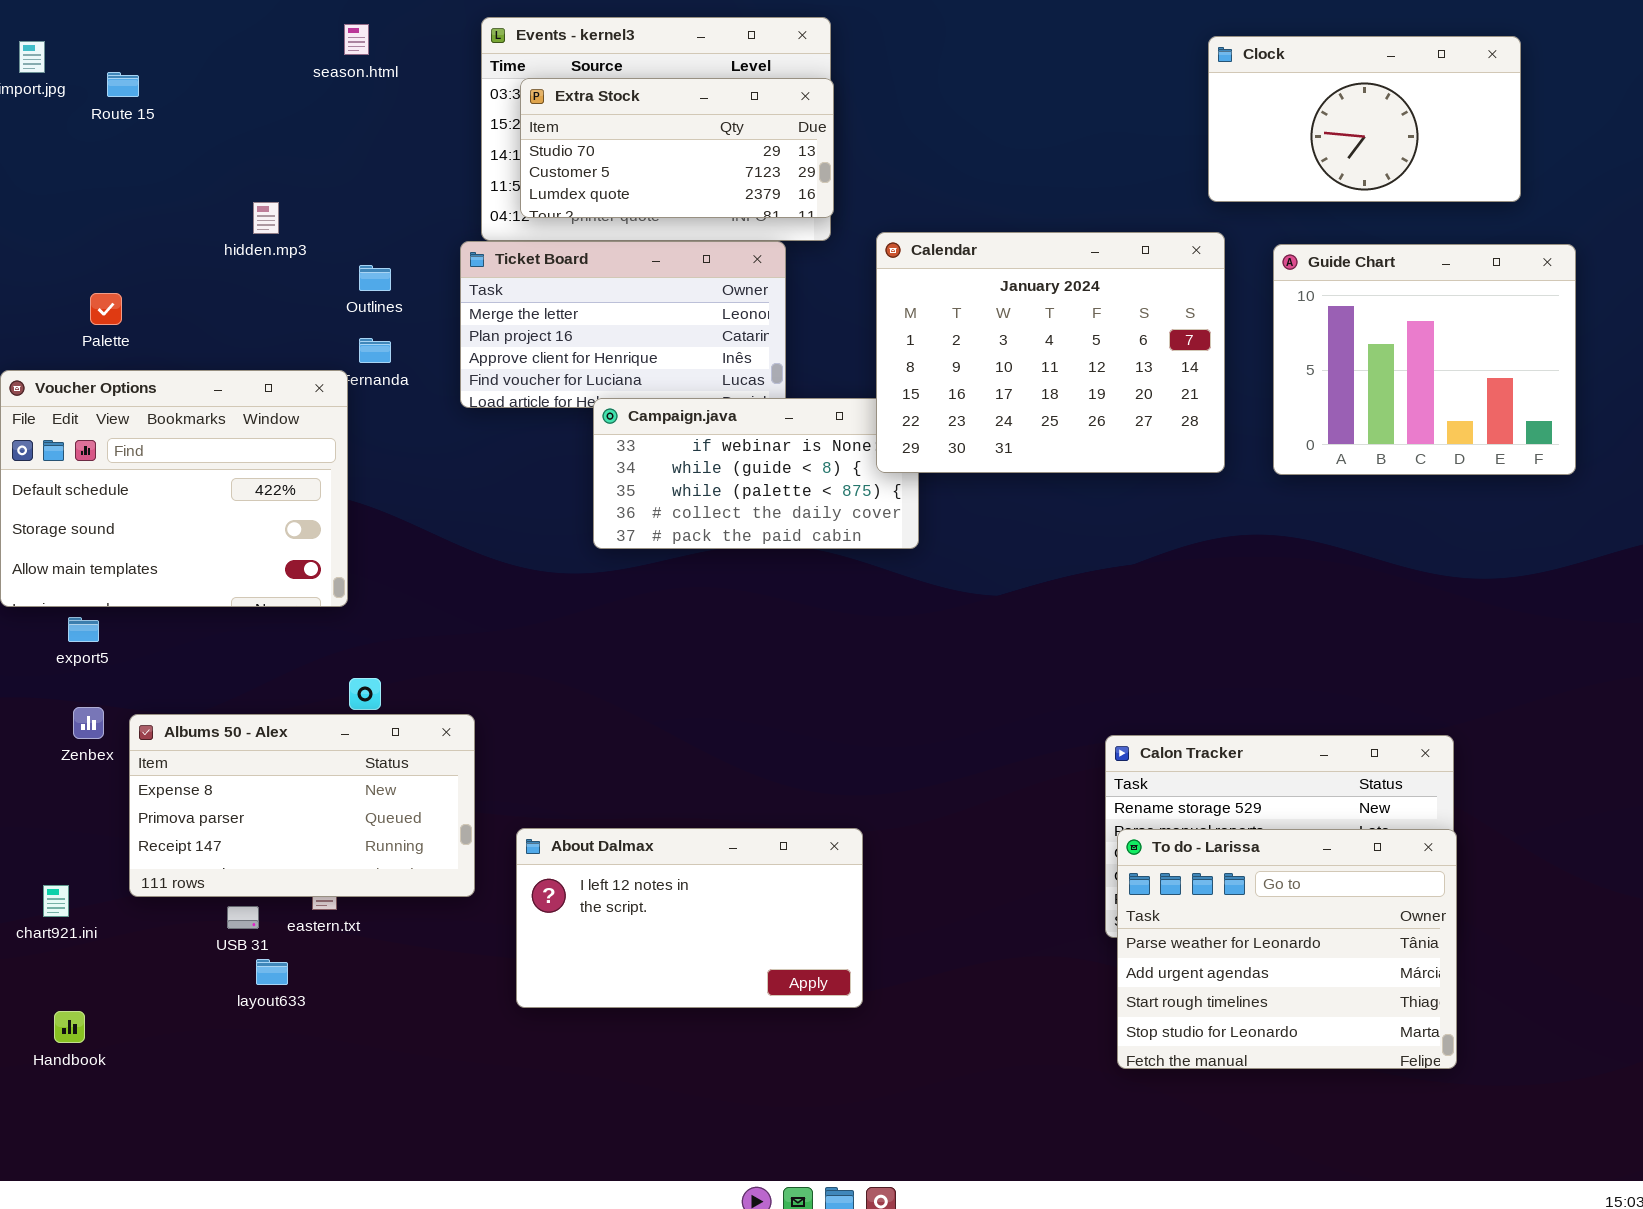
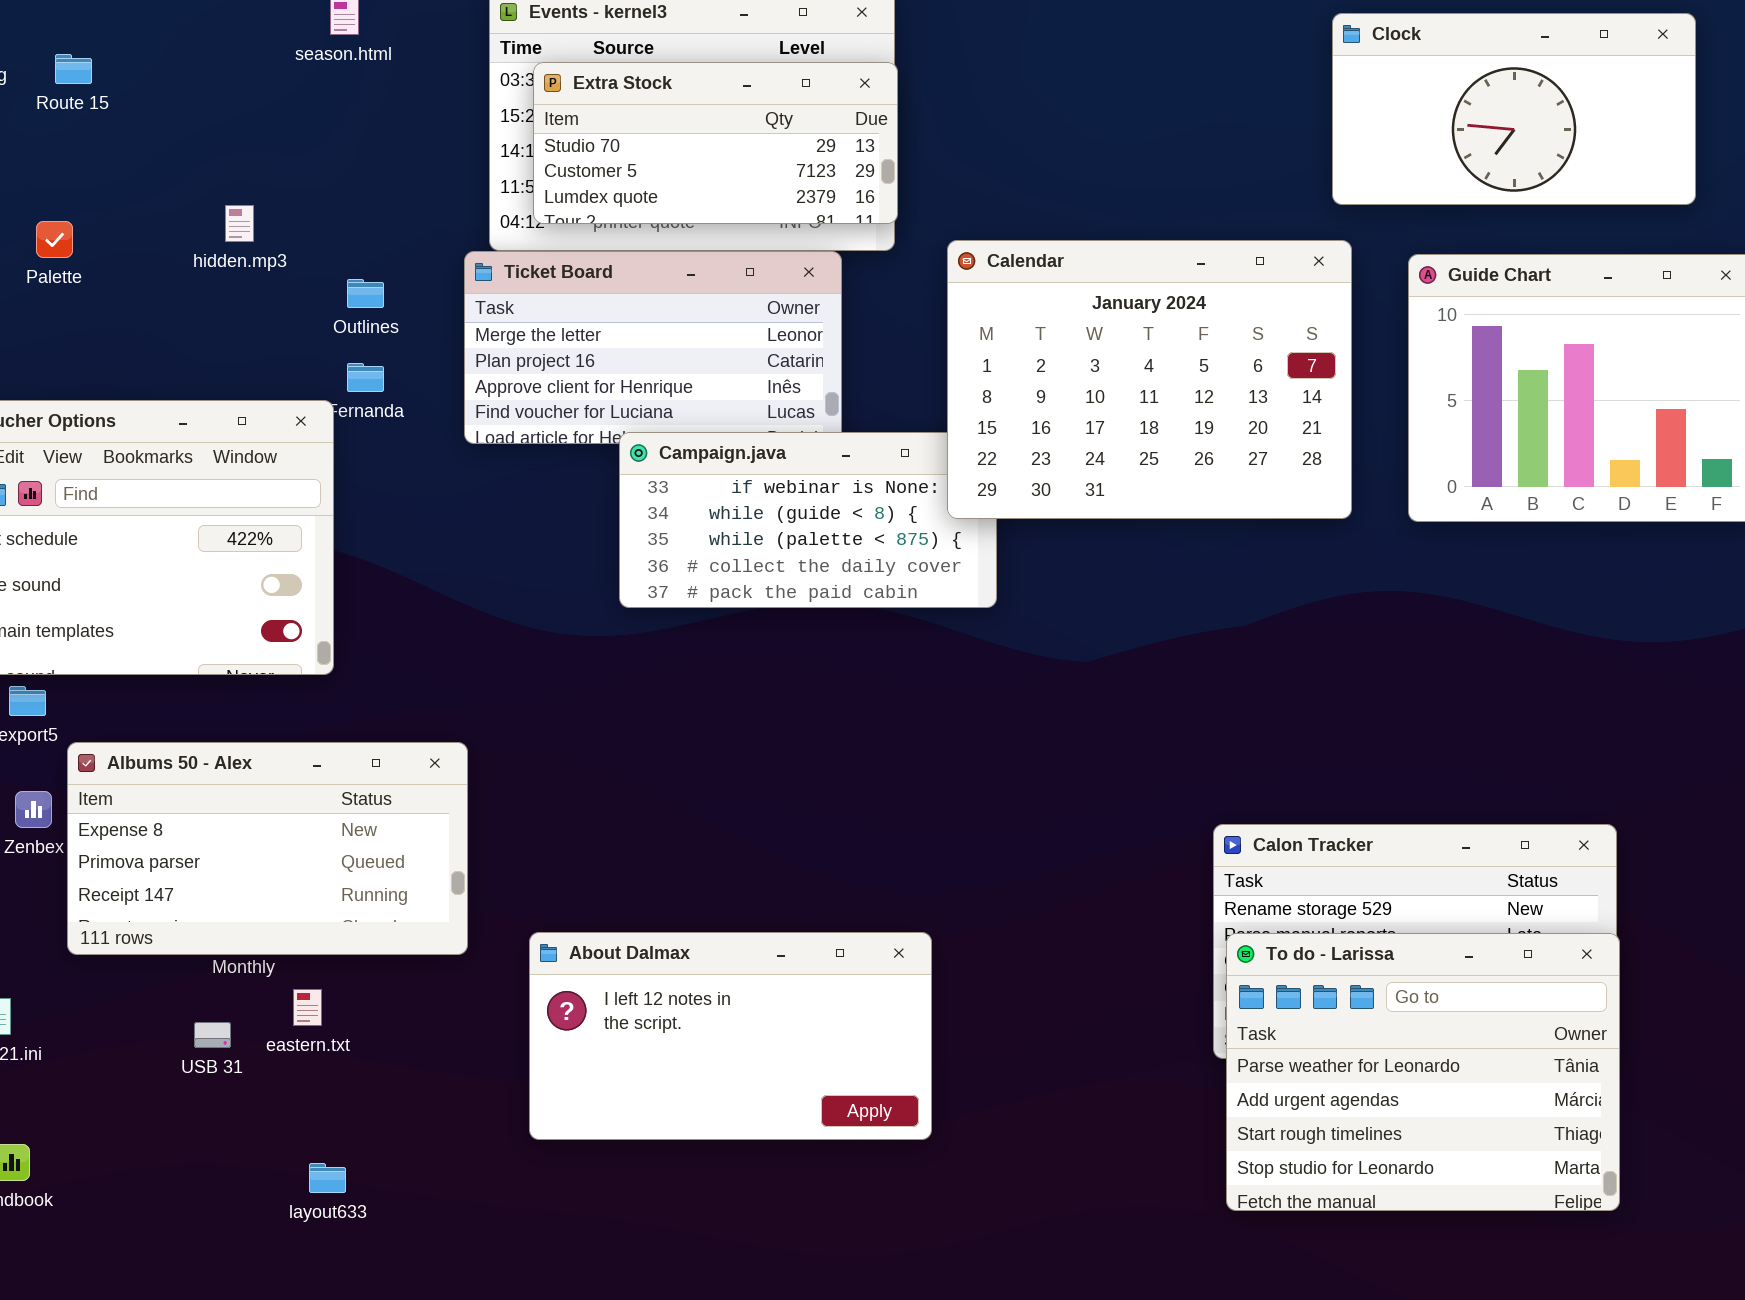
Palette: [90,293,122,325] -> [36,221,73,258], moved
Albums 50 - Alex: [129,714,475,897] -> [67,742,468,955], moved
layout633: [256,959,288,985] -> [309,1163,346,1193], moved

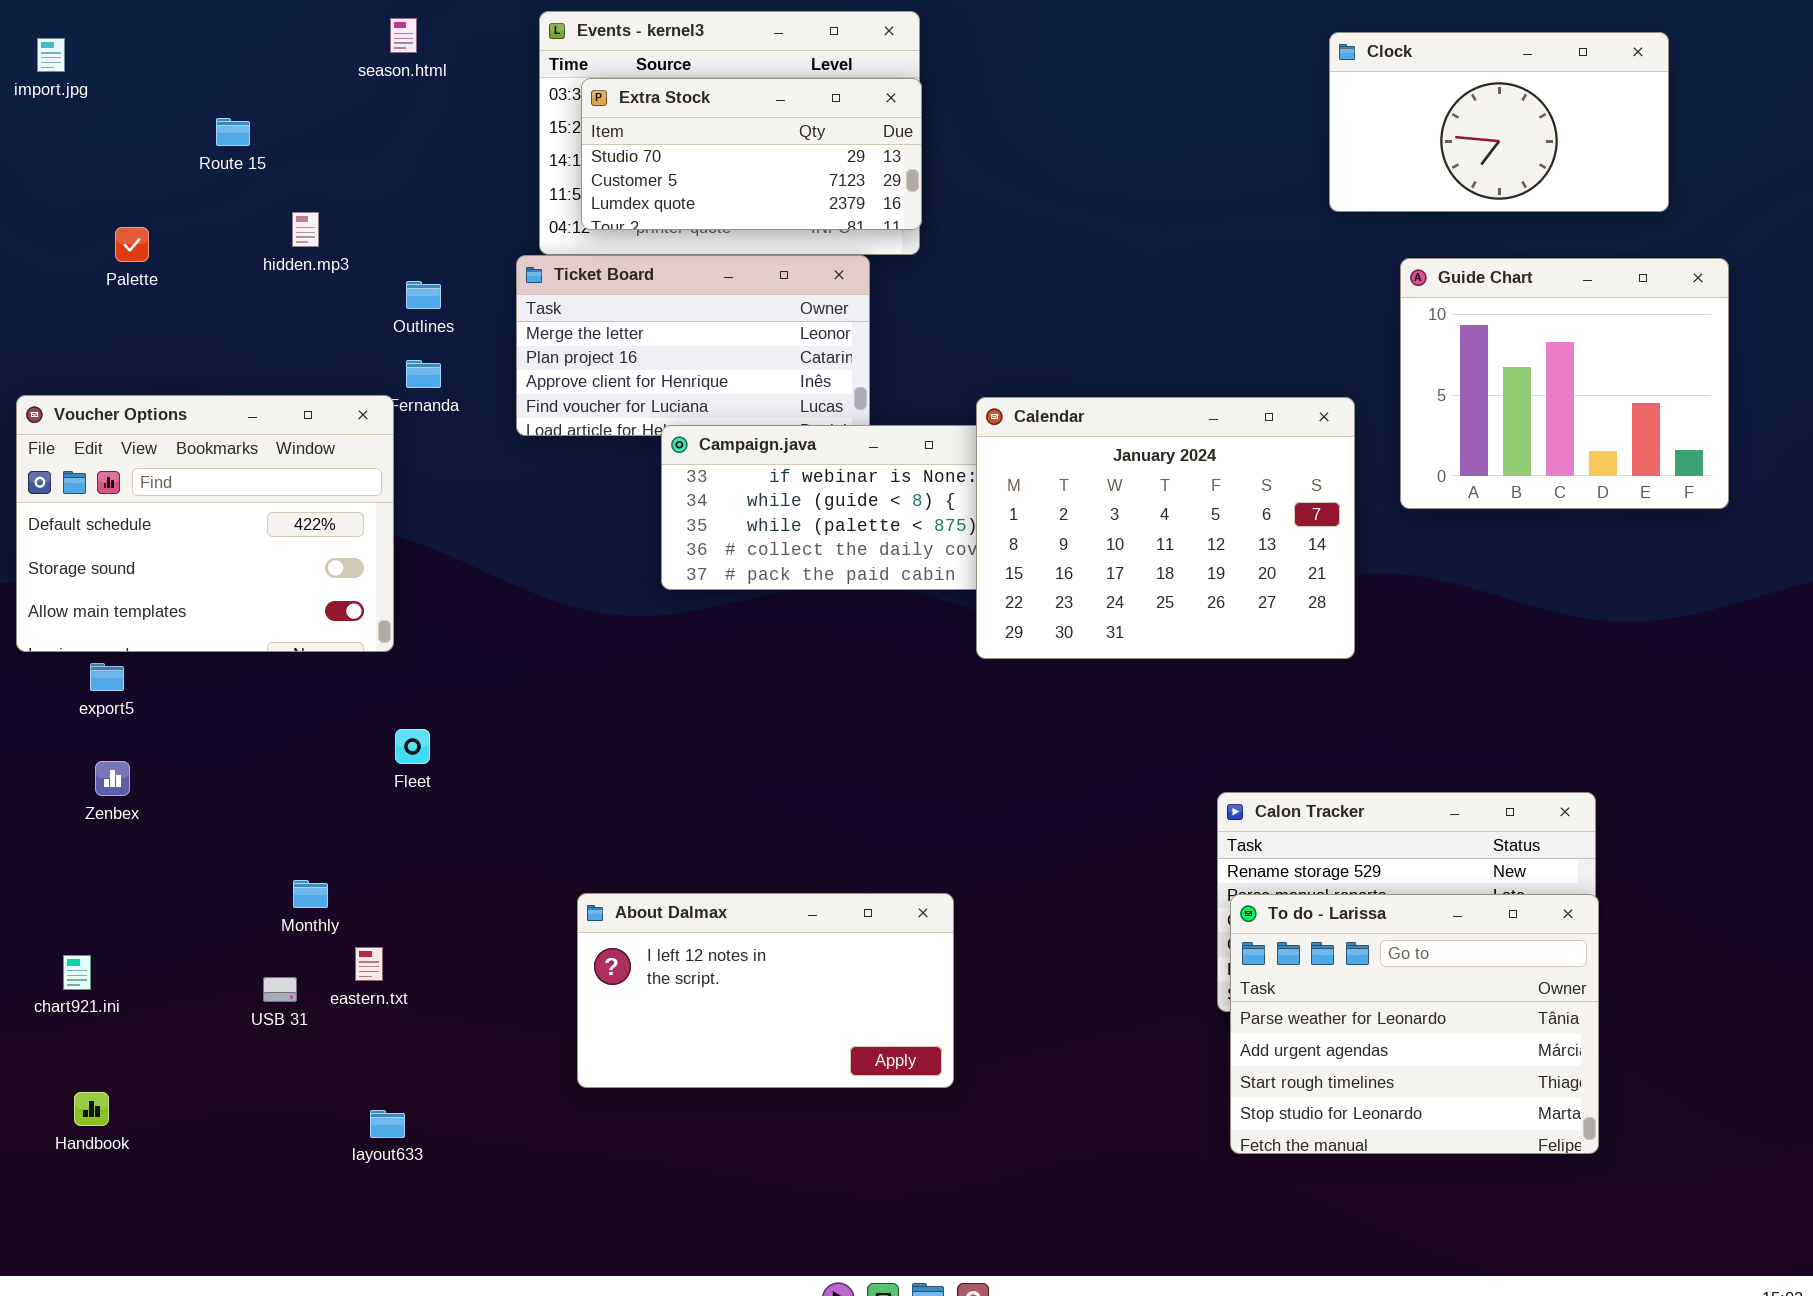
Route 15: [55,54,92,84] -> [216,118,250,146], moved
Calendar: [947,240,1352,519] -> [976,397,1355,659], moved
Albums 50 - Alex: [67,742,468,955] -> none, closed

